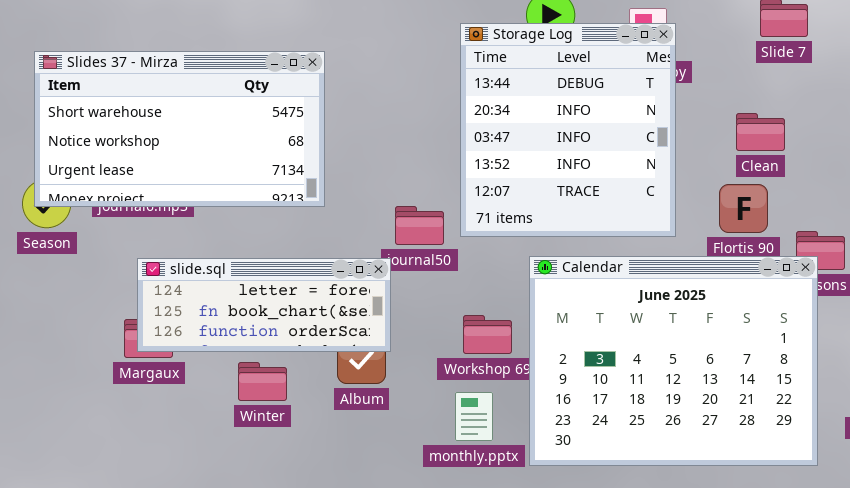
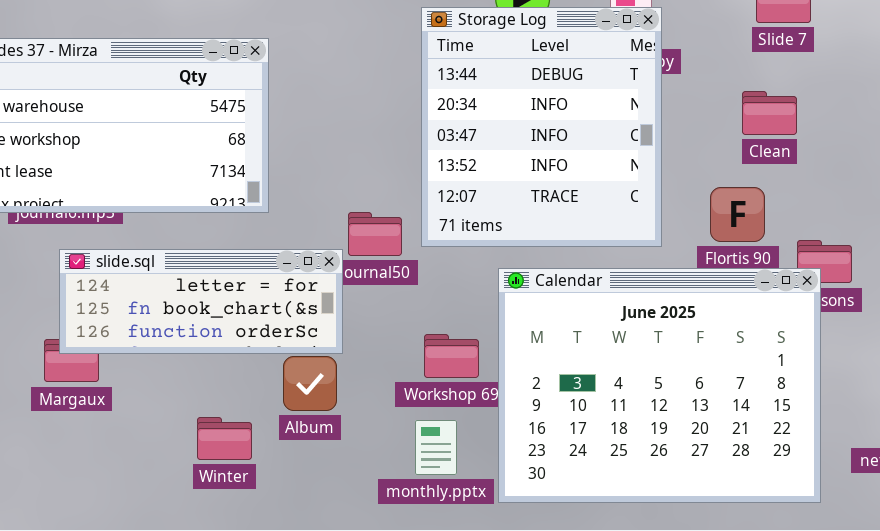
Clean: [736,113,785,151] -> [742,91,797,135], moved
slide.sql: [137,258,391,352] -> [59,249,343,354], moved
Winter: [238,362,287,401] -> [197,417,252,460], moved

